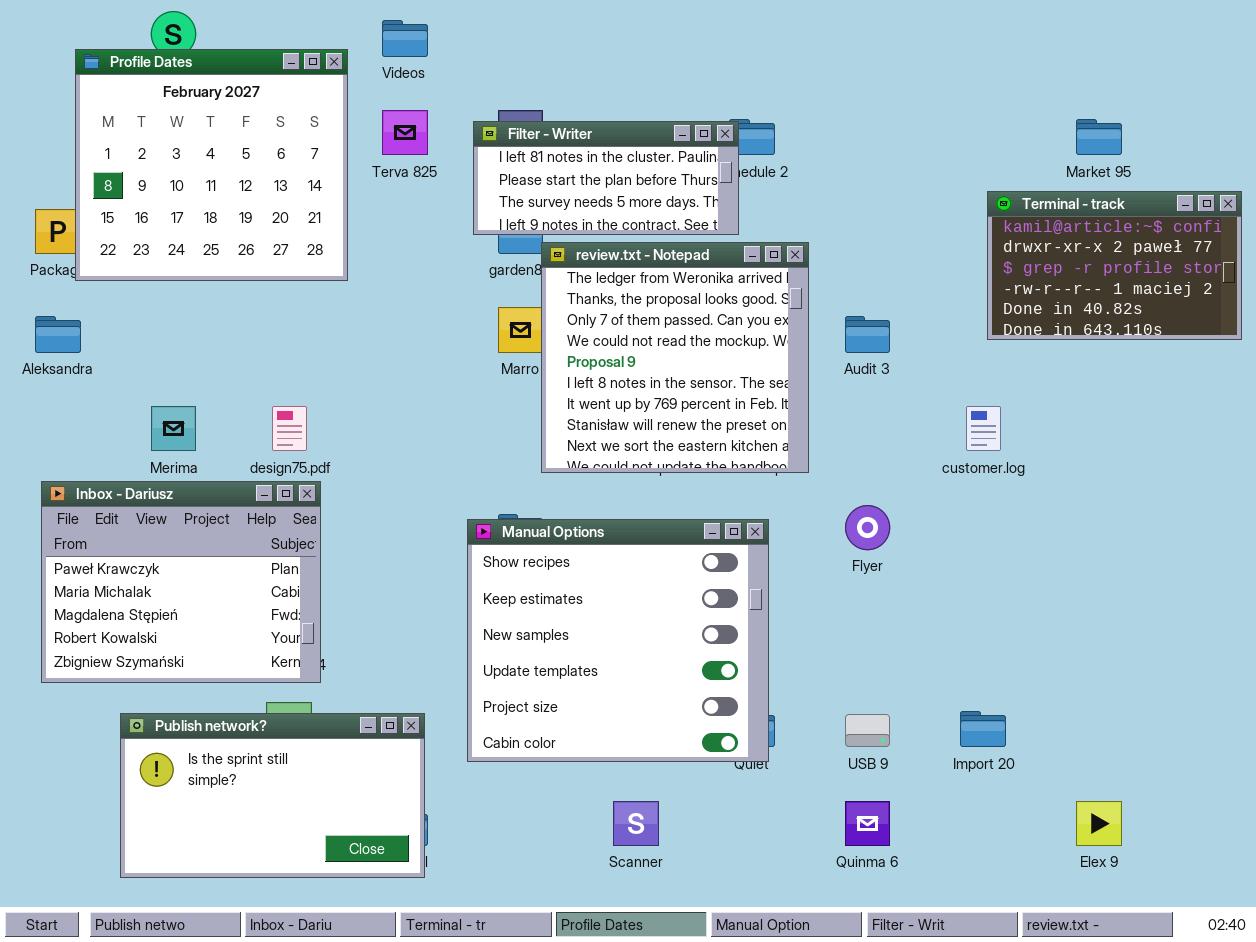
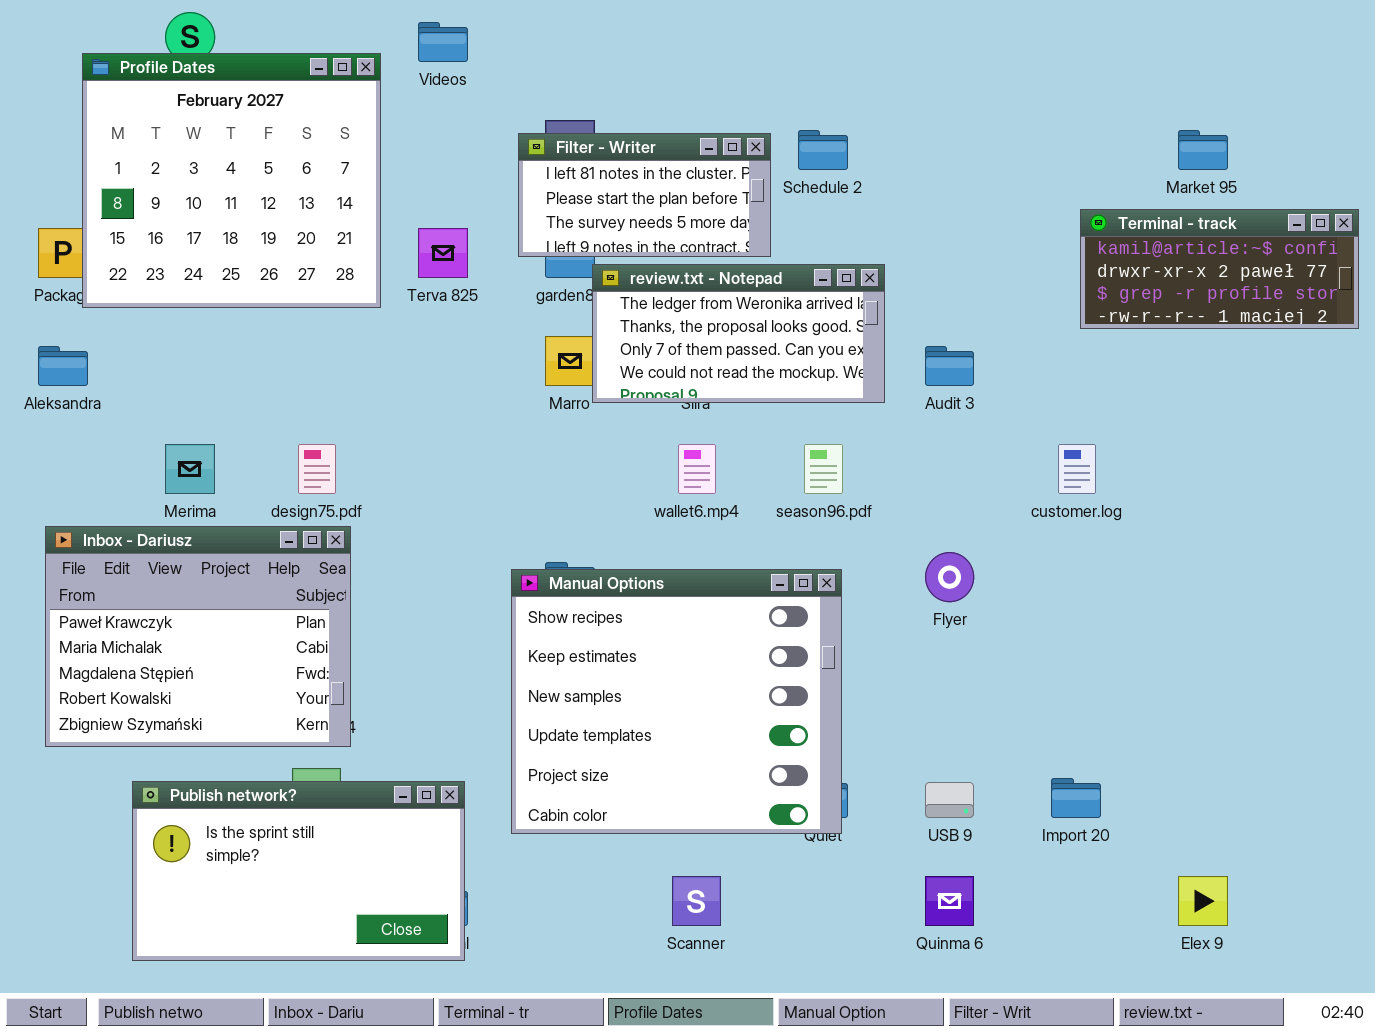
Terva 825: [382,110,428,155] -> [418,228,468,278], moved
Filter - Writer: [473,121,739,235] -> [518,133,771,257], resized
Terminal - track: [987,191,1242,340] -> [1080,209,1359,329], resized
review.txt - Notepad: [541,242,809,473] -> [592,264,885,403], resized

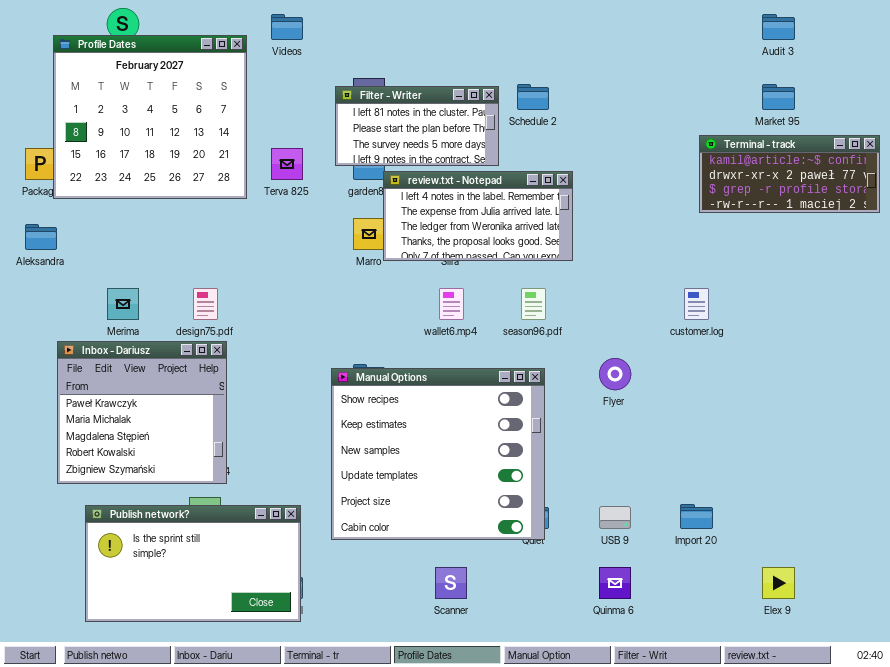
review.txt - Notepad: [592,264,885,403] -> [383,171,573,261], scrolled up 2 rows
Audit 3: [925,346,974,386] -> [762,14,795,40], moved
Inbox - Dariusz: [45,526,351,747] -> [57,341,227,484], resized

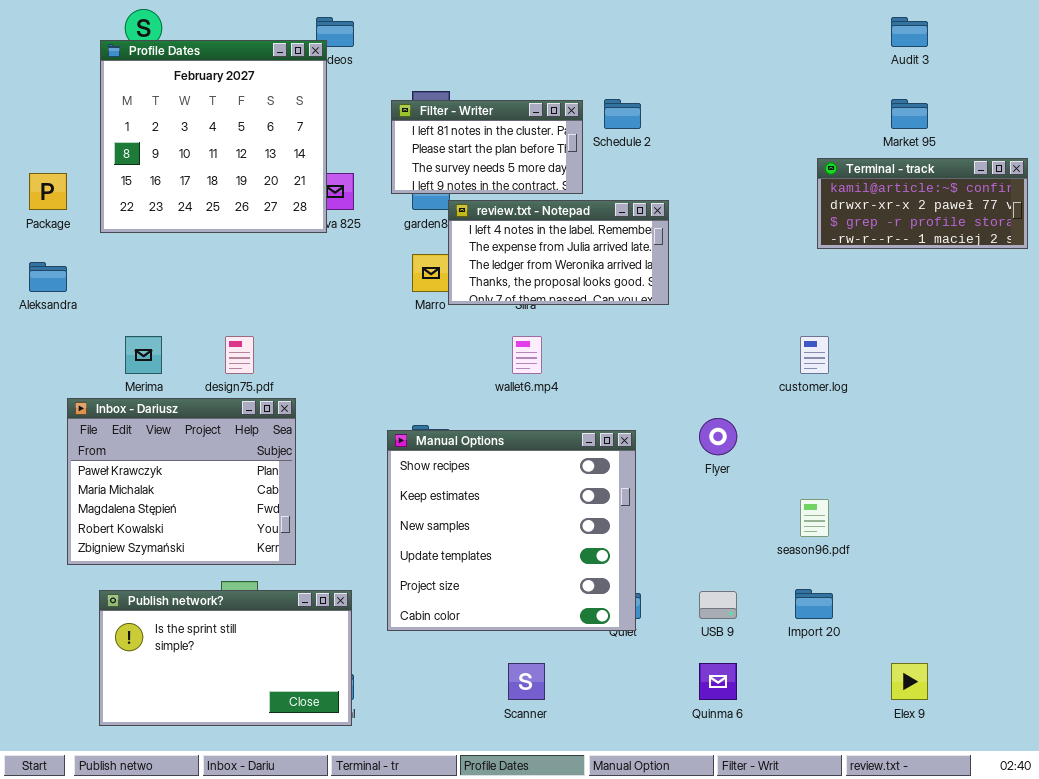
Profile Dates: [53,35,247,199] -> [100,40,327,233], moved
season96.pdf: [521,288,546,320] -> [800,499,829,537], moved
Inbox - Dariusz: [57,341,227,484] -> [67,398,296,565], resized

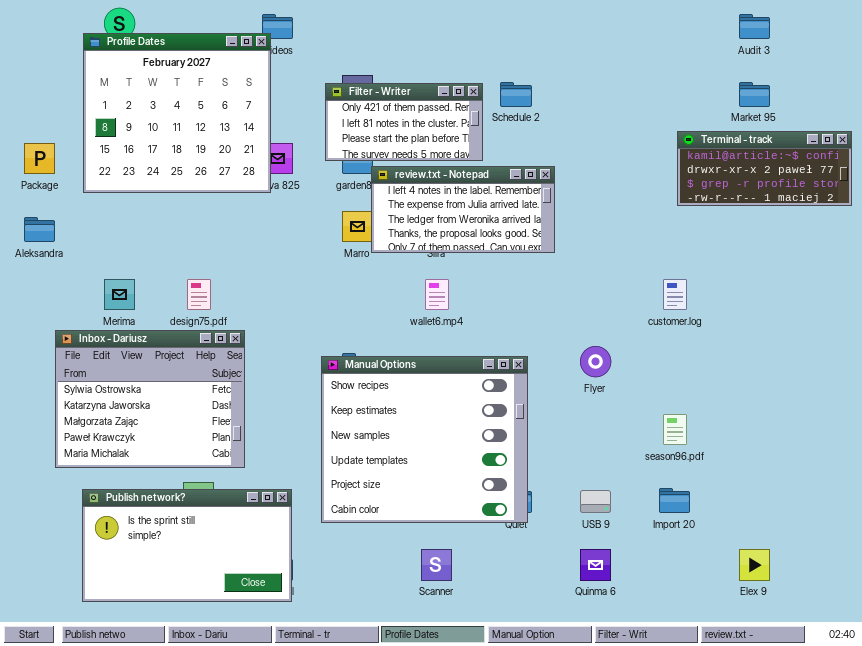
Filter - Writer: [391,100,583,194] -> [325,83,483,161], scrolled up 1 row
Inbox - Dariusz: [67,398,296,565] -> [55,330,245,468], scrolled up 3 rows

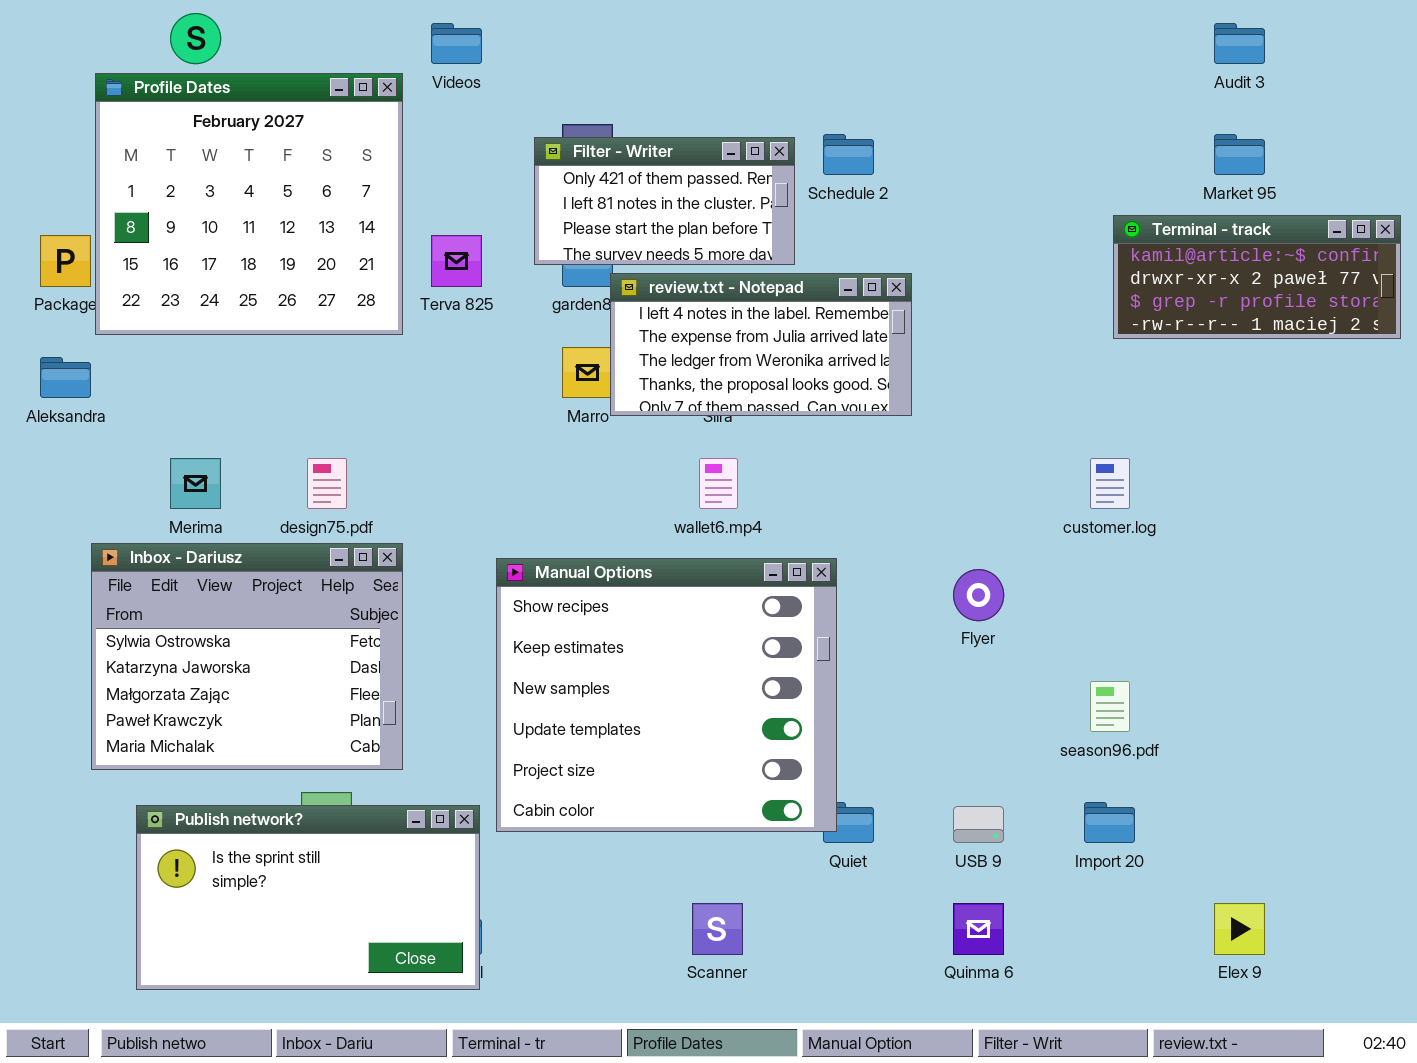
Profile Dates: [83,33,271,193] -> [95,73,403,335], moved
Manual Options: [321,356,528,523] -> [496,558,837,832], moved

